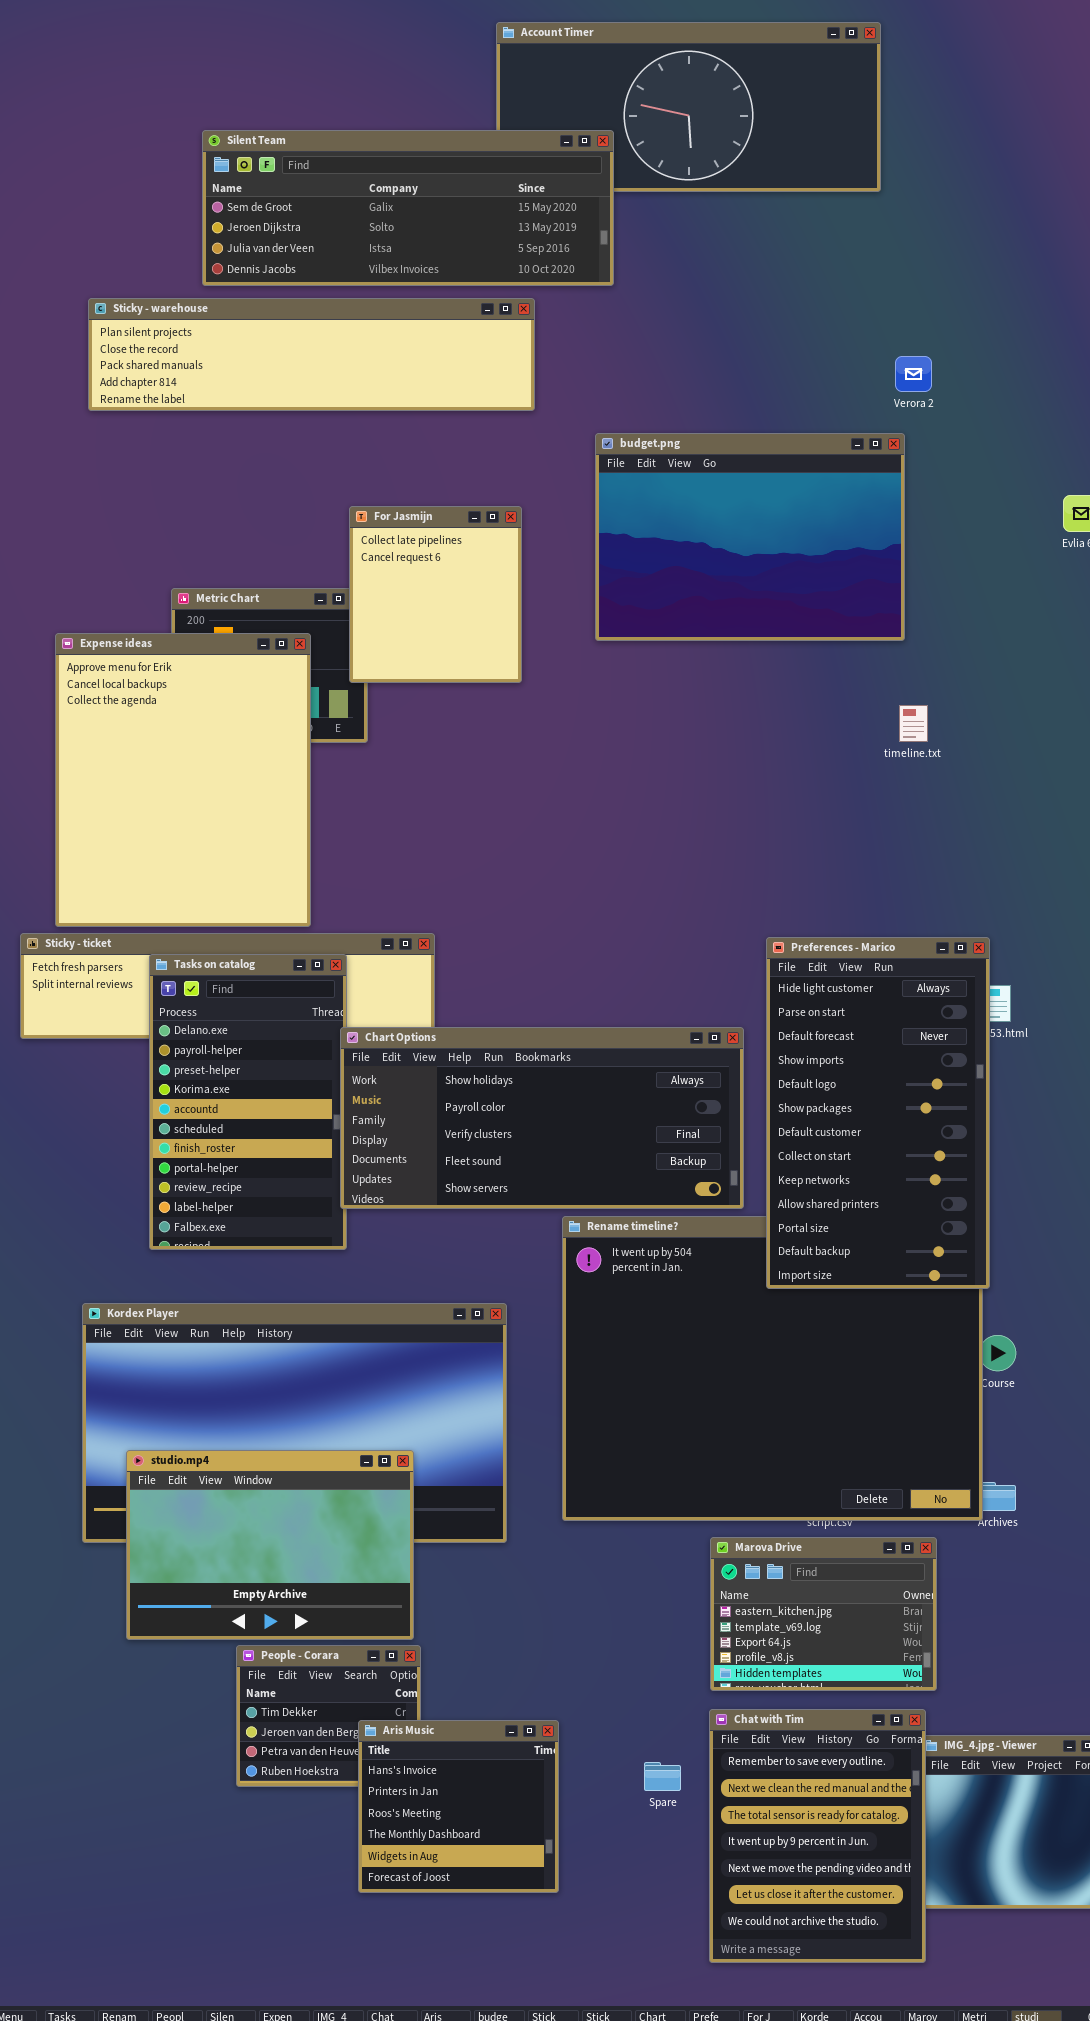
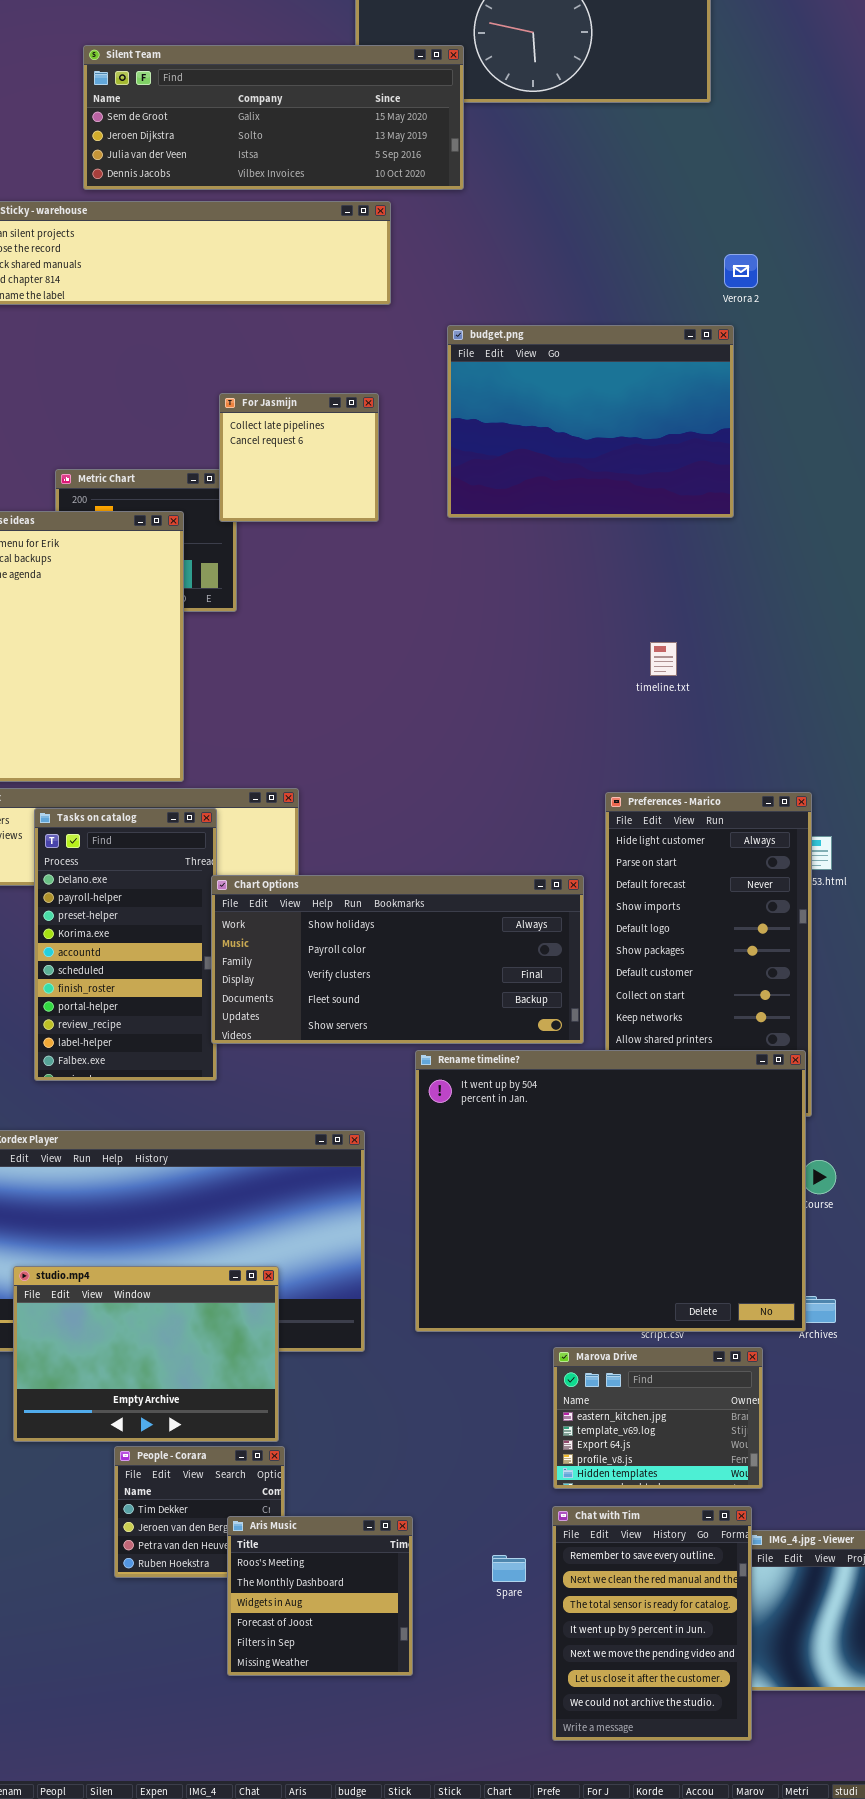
For Jasmijn: [349,506,522,683] -> [219,393,379,522], resized
timeline.txt: [899,705,928,742] -> [650,642,677,676], moved
Rename timeline?: [562,1216,983,1521] -> [415,1050,806,1332], raised
Aris Music: [358,1720,559,1893] -> [227,1516,413,1676], scrolled down 2 rows

